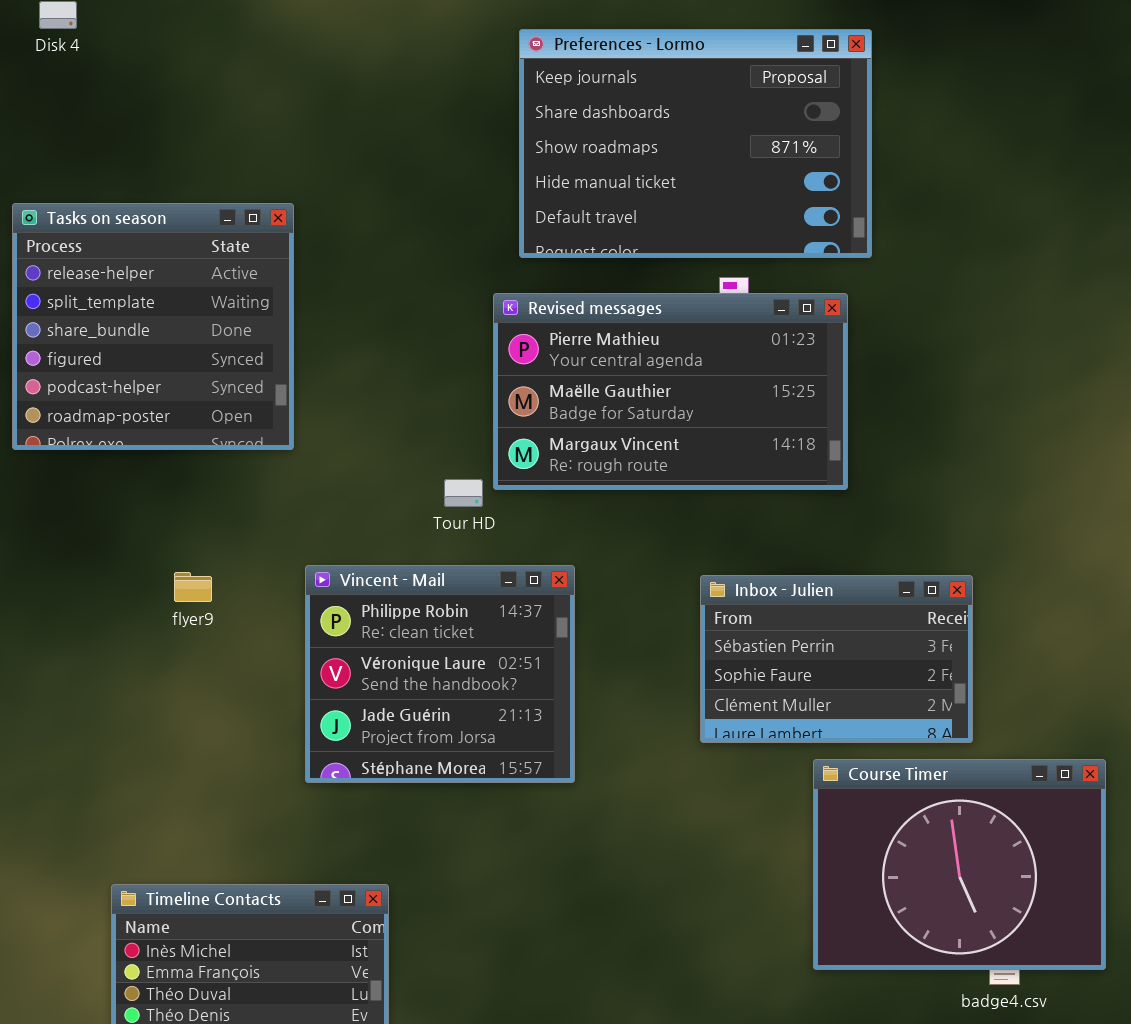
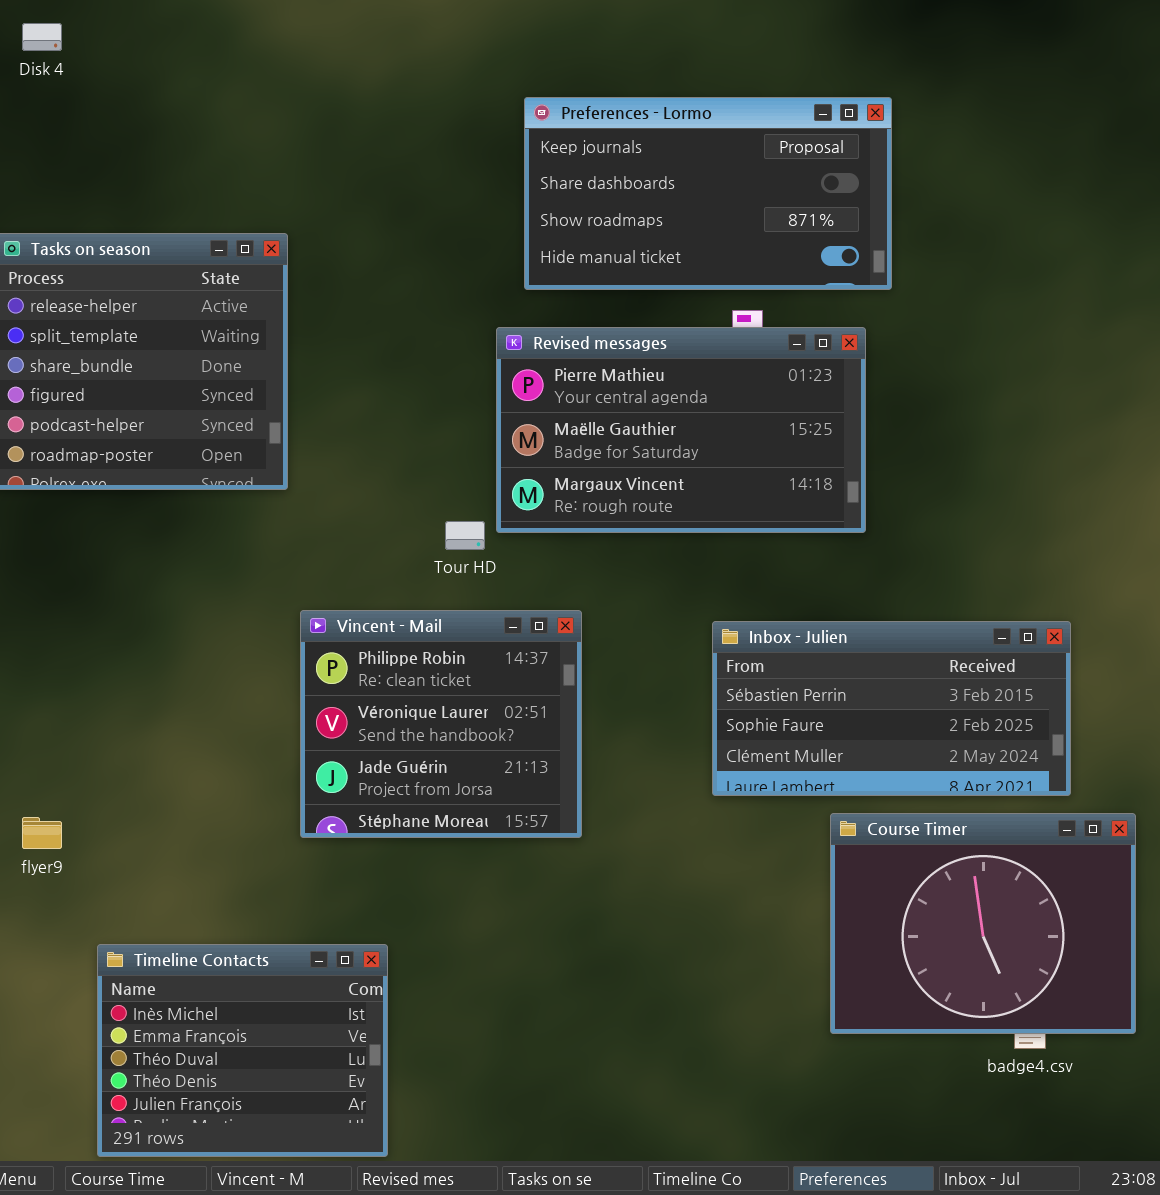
Preferences - Lormo: [519,29,872,258] -> [524,97,892,290], resized
flyer9: [174,572,212,602] -> [22,817,62,849], moved
Inbox - Julien: [700,575,973,743] -> [712,621,1071,796], resized

